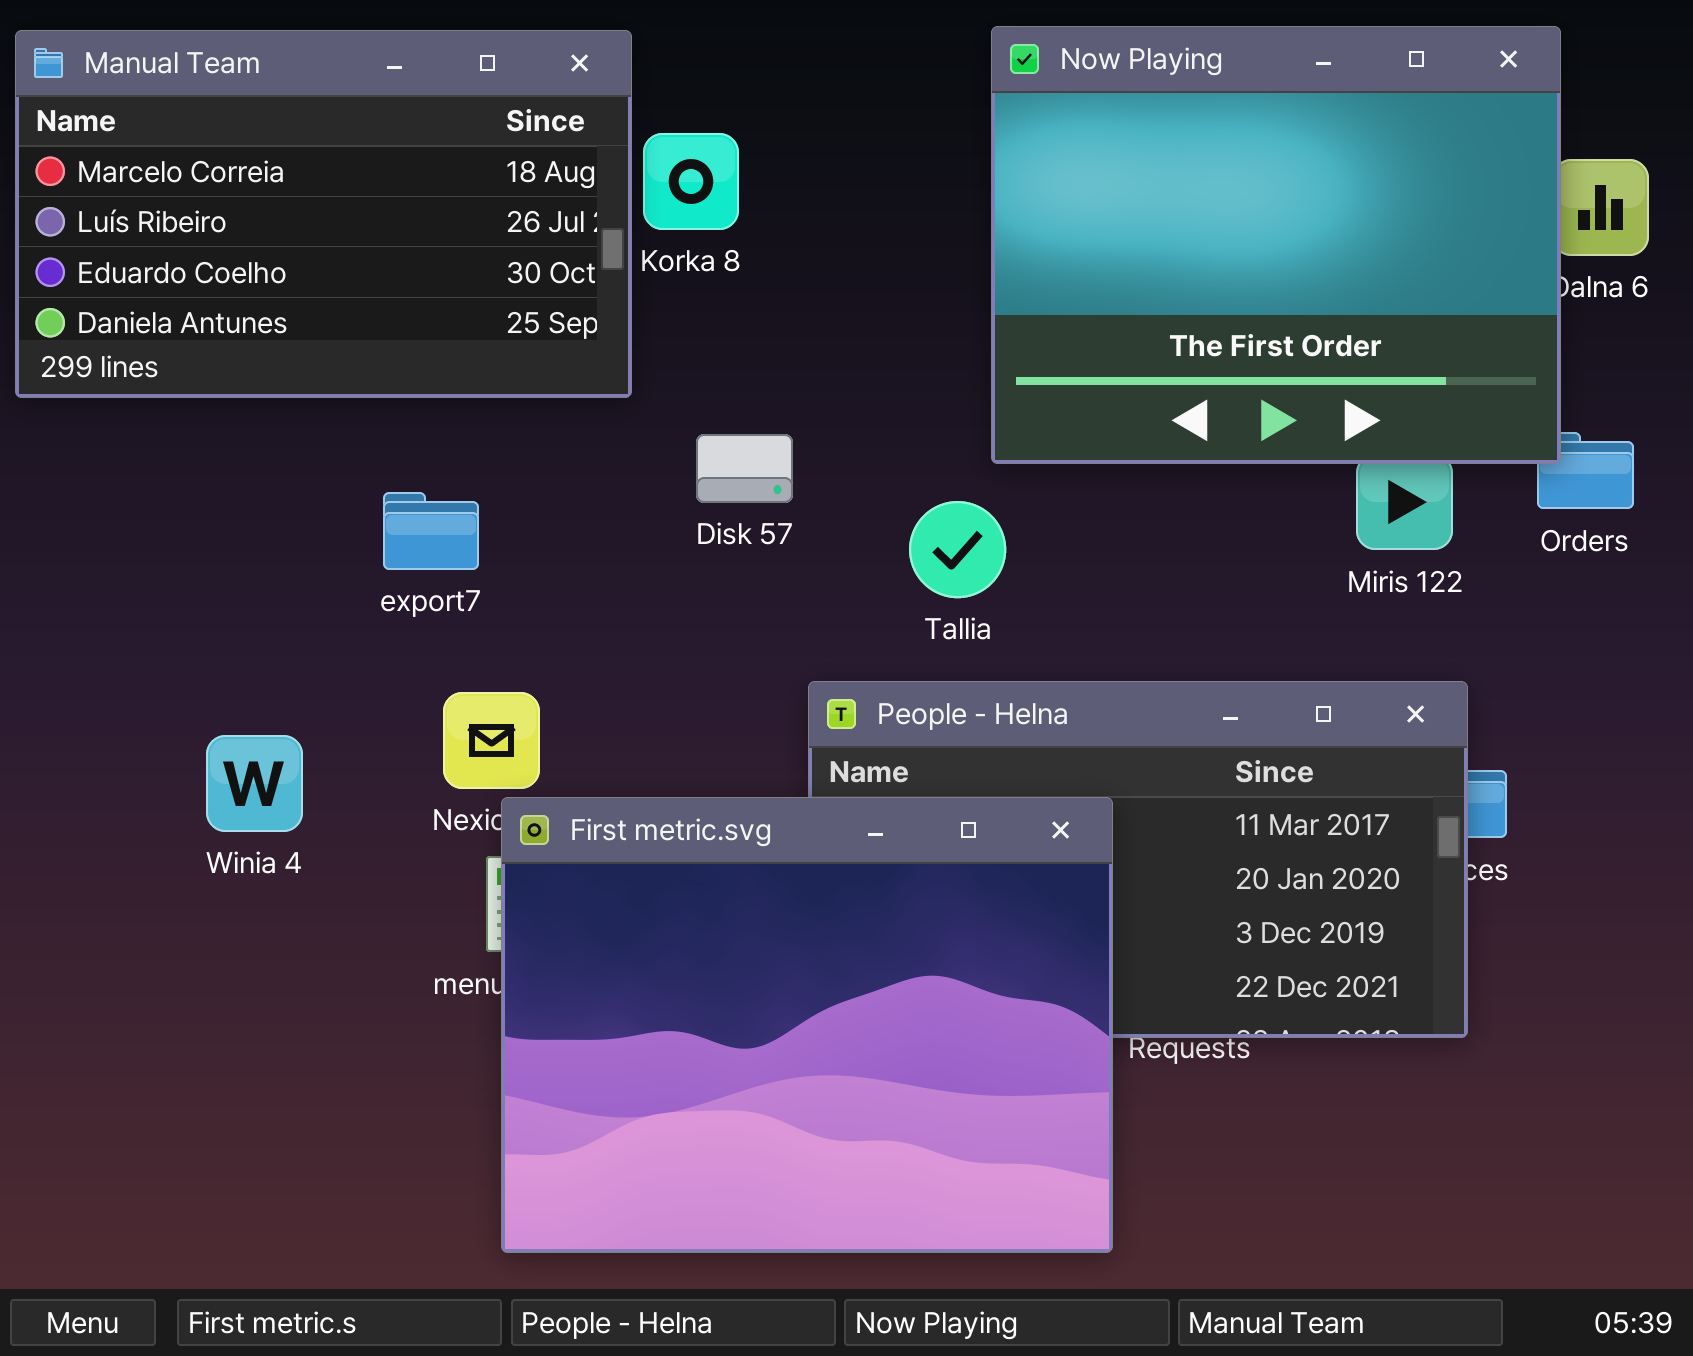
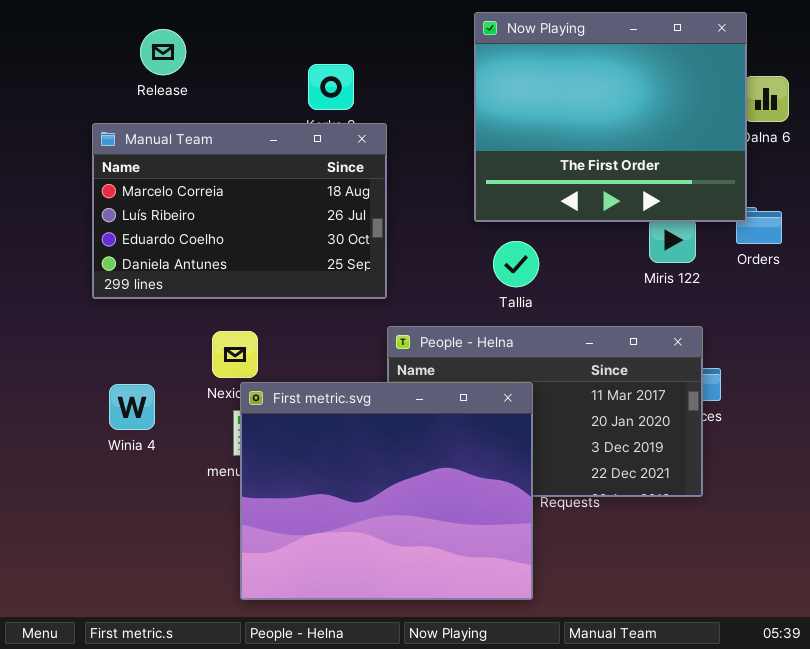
Manual Team: [15,30,632,398] -> [92,123,387,299], moved
Tallia: [909,501,1006,598] -> [493,241,539,287], moved
Winia 4: [206,735,303,832] -> [109,384,155,430], moved

